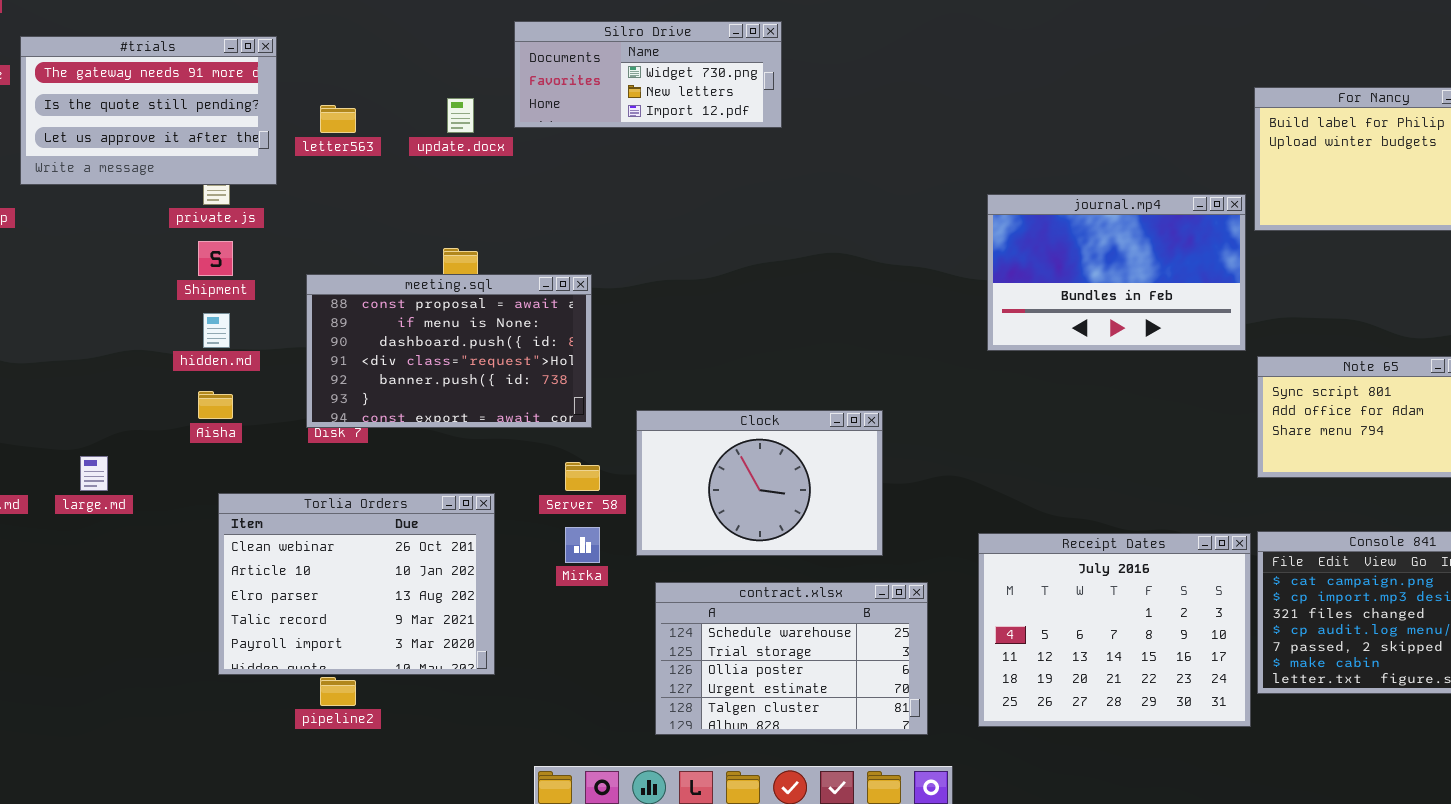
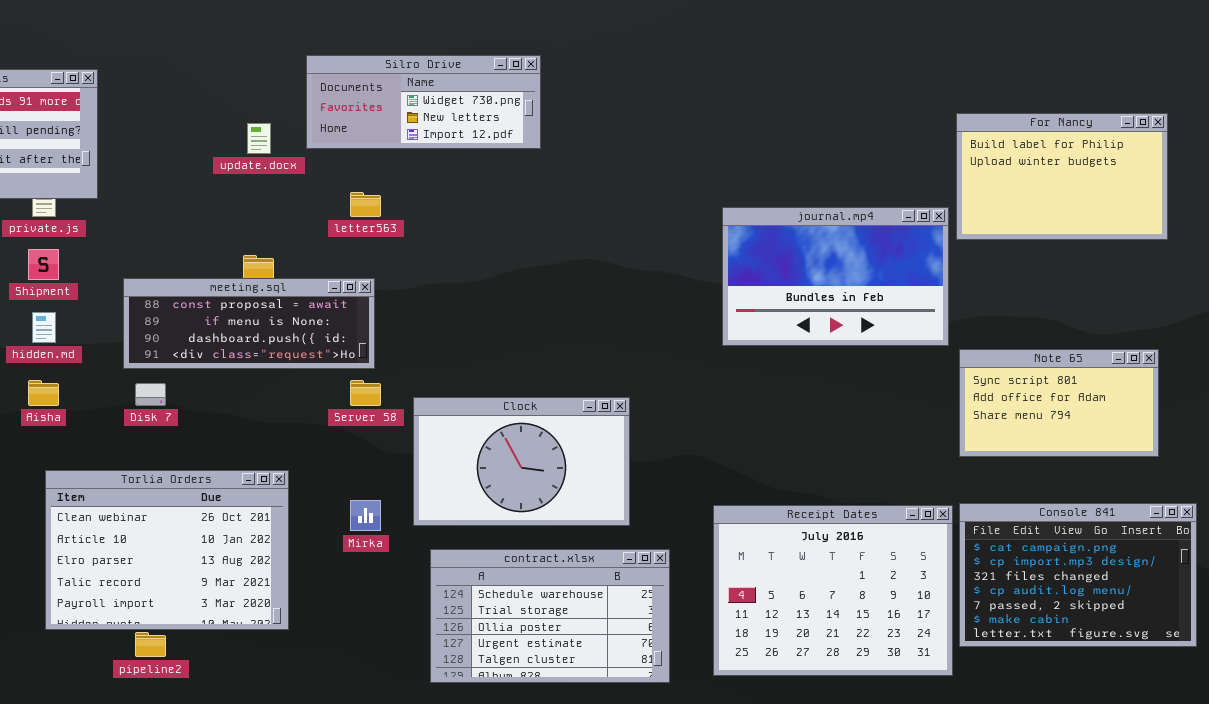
letter563: [320,105,356,133] -> [350,192,381,217], moved
meeting.sql: [306,274,592,428] -> [123,278,375,369], resized
Server 58: [565,462,600,491] -> [350,380,381,406], moved

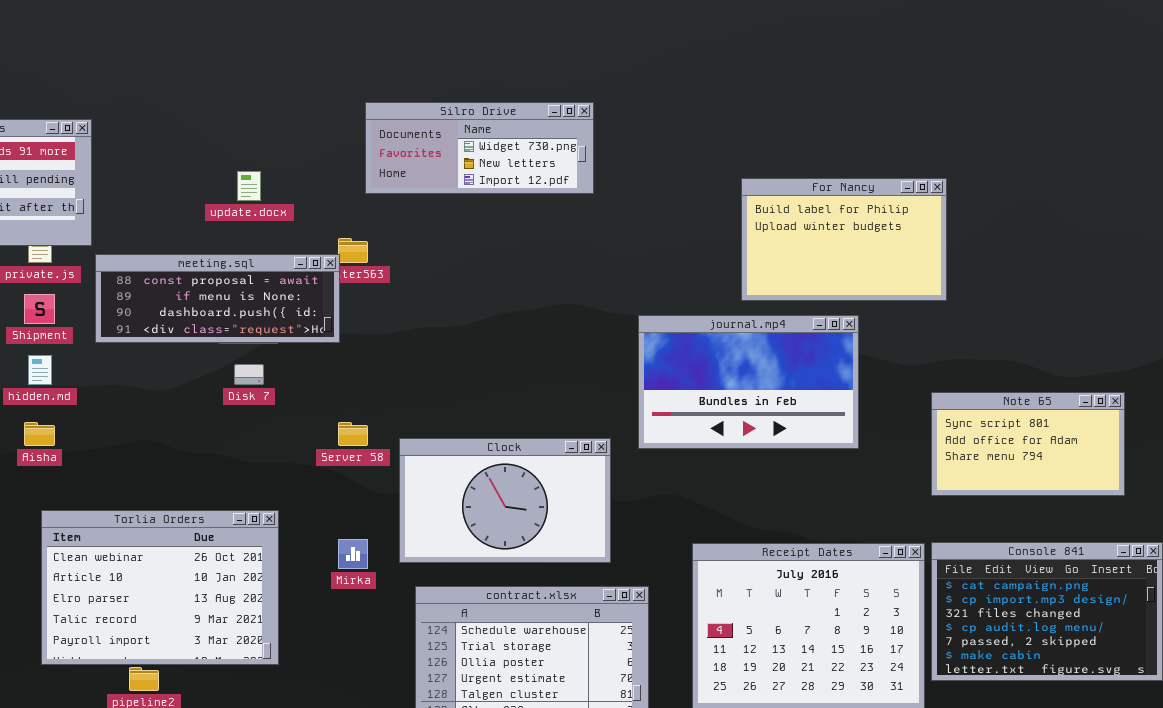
Silro Drive: [306,55,541,149] -> [365,102,594,194], moved
For Nancy: [956,113,1168,240] -> [741,178,947,301], moved
journal.mp4: [722,207,949,346] -> [638,315,859,449], moved
meeting.sql: [123,278,375,369] -> [95,254,340,343], moved
Disk 7: [135,383,166,406] -> [234,364,264,385], moved

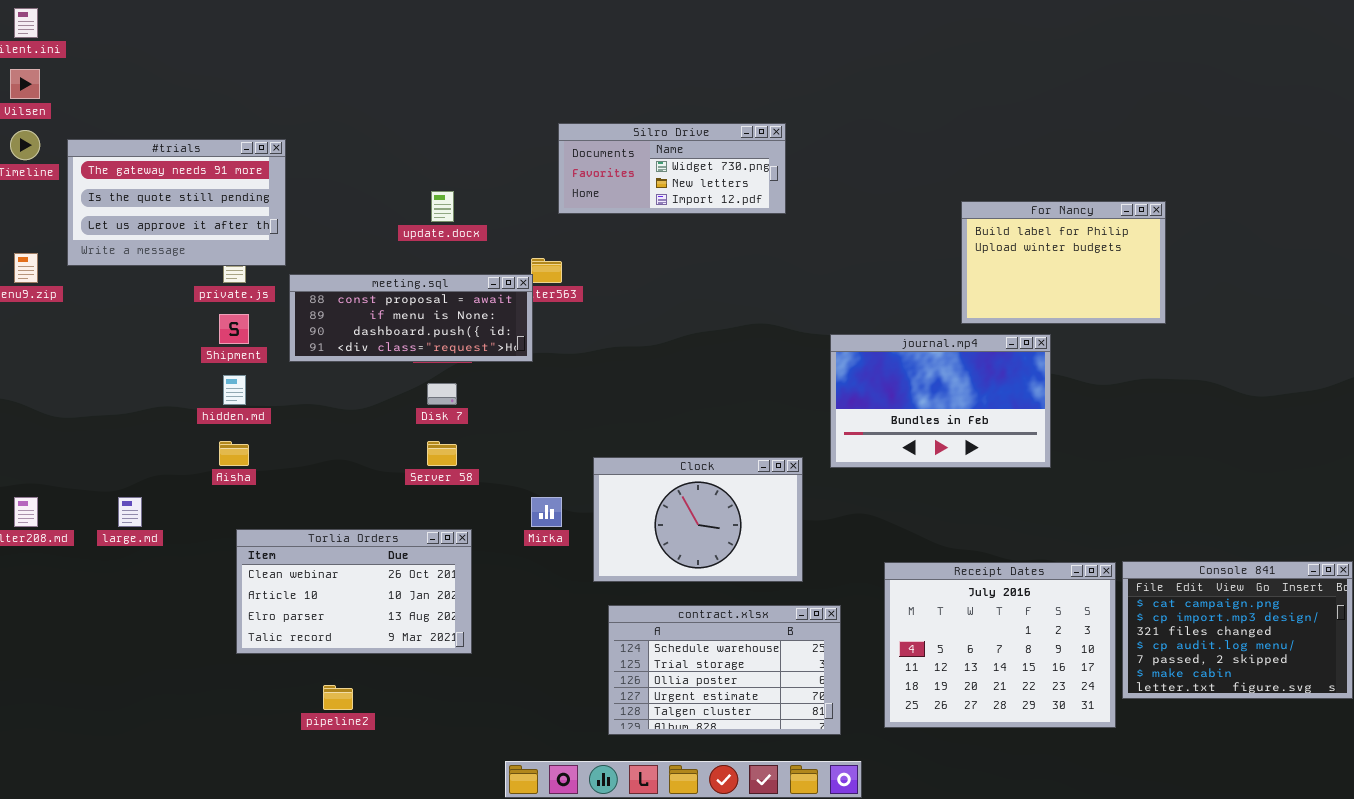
For Nancy: [741,178,947,301] -> [961,201,1166,324], moved
Note 65: [931,392,1125,496] -> none, closed
Server 58: [338,422,368,446] -> [427,441,457,466], moved
Torlia Orders: [41,510,279,665] -> [236,529,472,654], resized
Mirka: [338,539,368,569] -> [531,497,562,527], moved

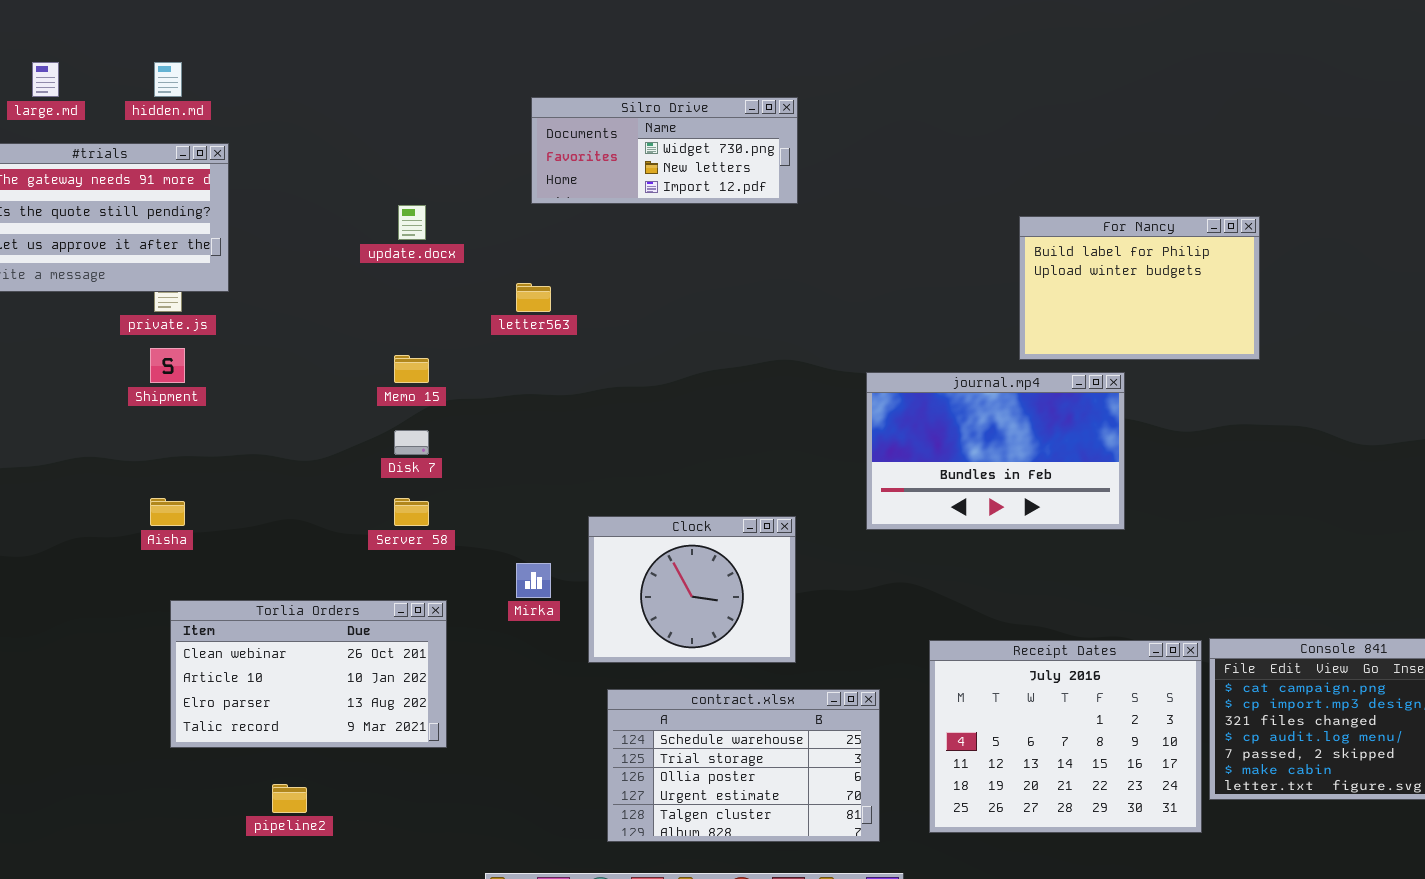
Silro Drive: [558,123,786,214] -> [531,97,798,204], moved
meeting.sql: [289,274,533,362] -> none, closed
hidden.md: [223,375,246,405] -> [154,62,182,97], moved
Clock: [593,457,803,582] -> [588,516,796,663], resized
large.md: [118,497,142,527] -> [32,62,59,97], moved

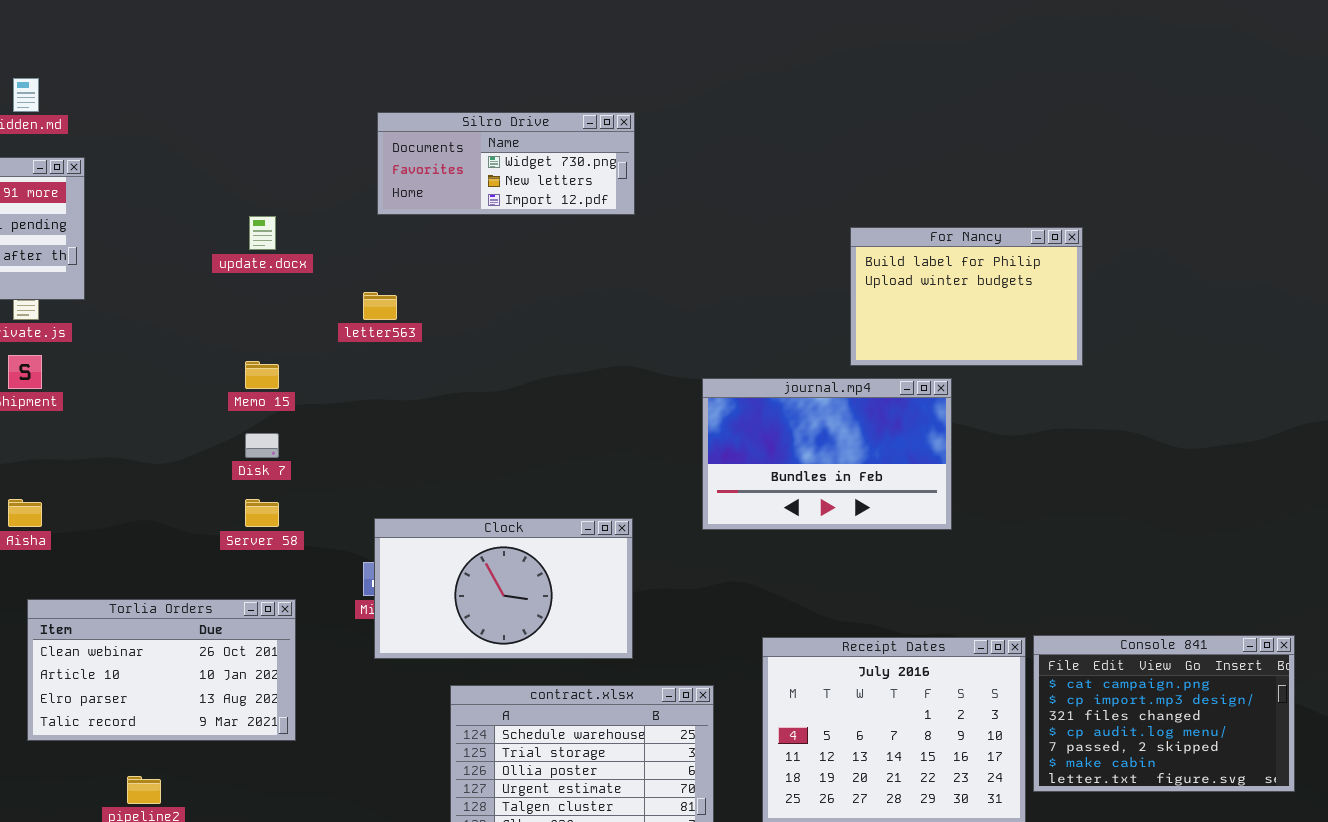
Clock: [588,516,796,663] -> [374,518,633,659], resized

